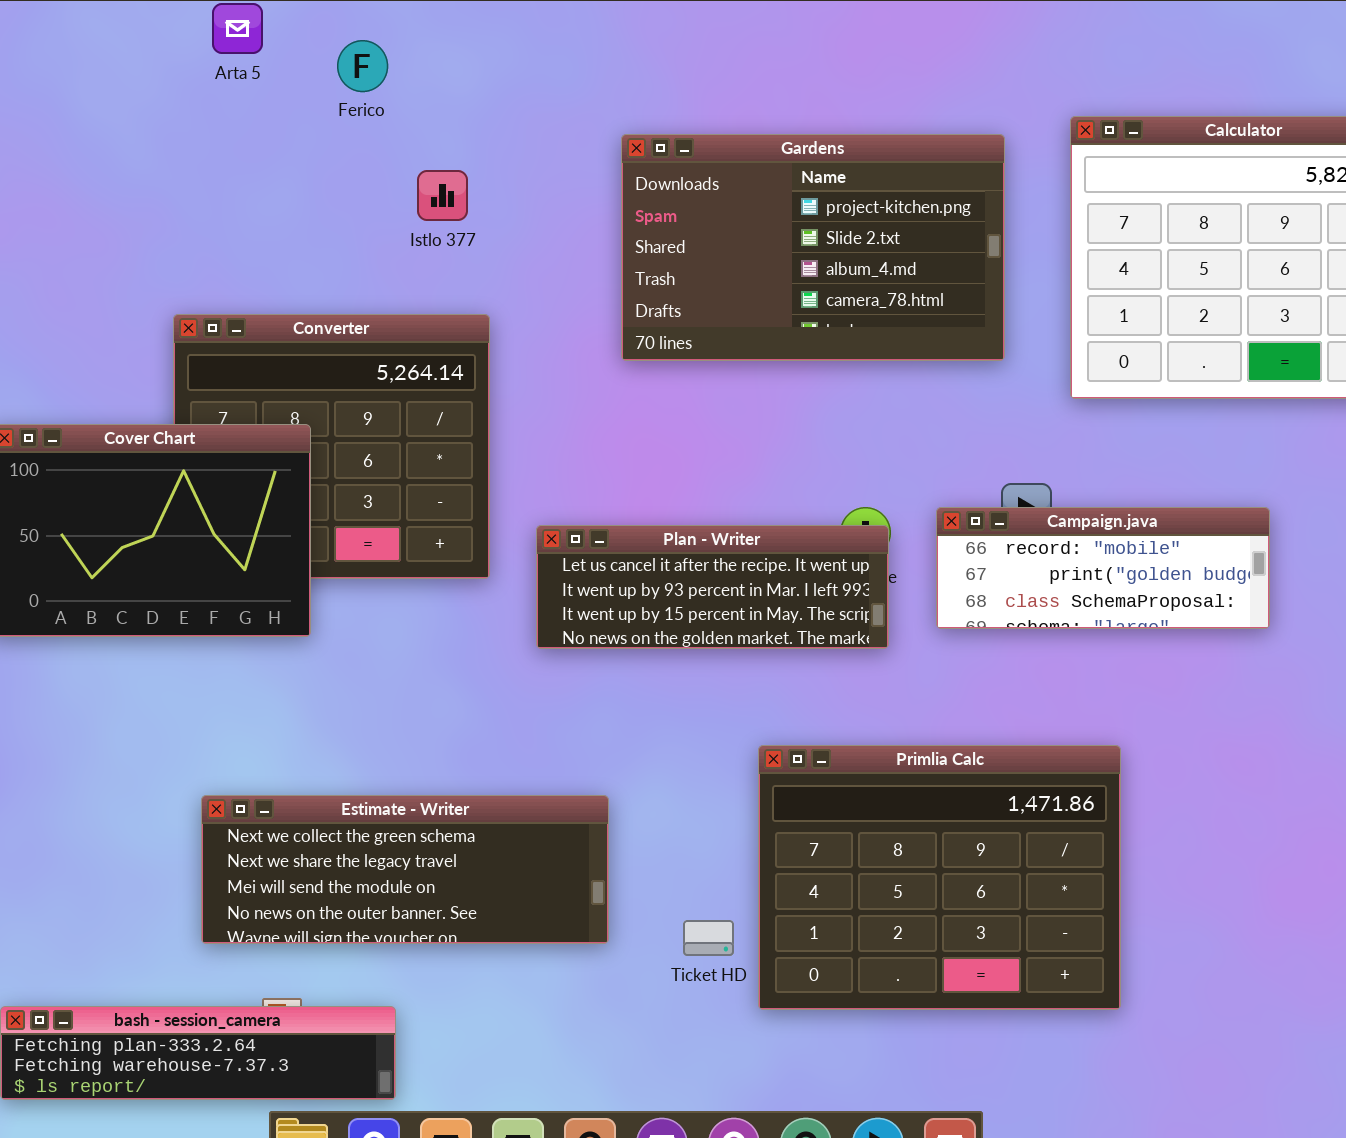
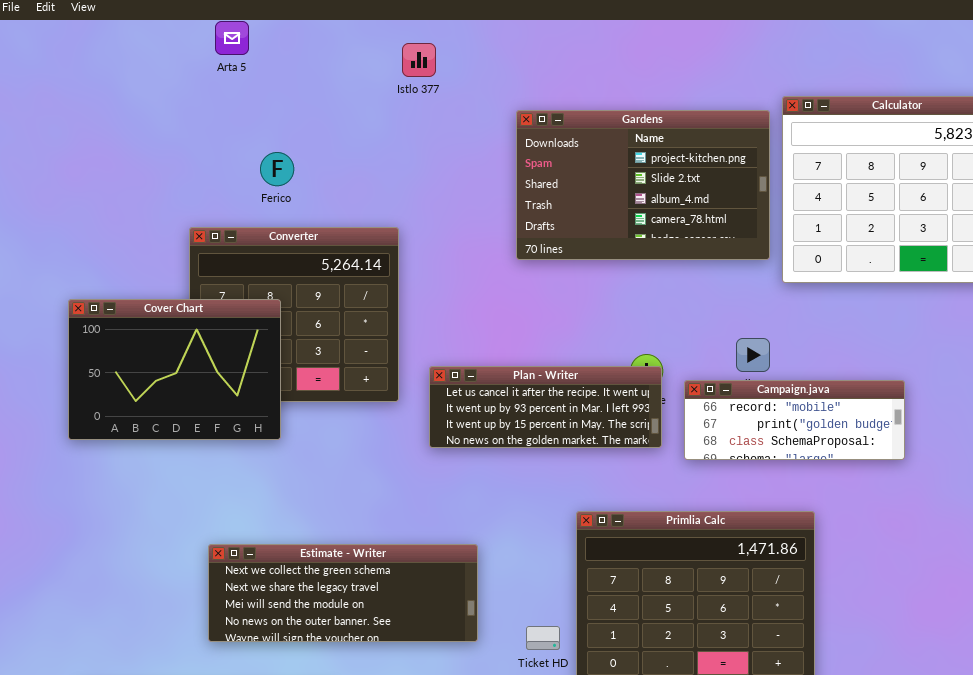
Ferico: [337,40,388,92] -> [260,152,294,186], moved
Gardens: [621,134,1005,361] -> [516,110,770,260], moved
Istlo 377: [417,170,468,221] -> [402,43,436,77], moved
Campaign.java: [936,507,1270,629] -> [684,380,905,460], moved

